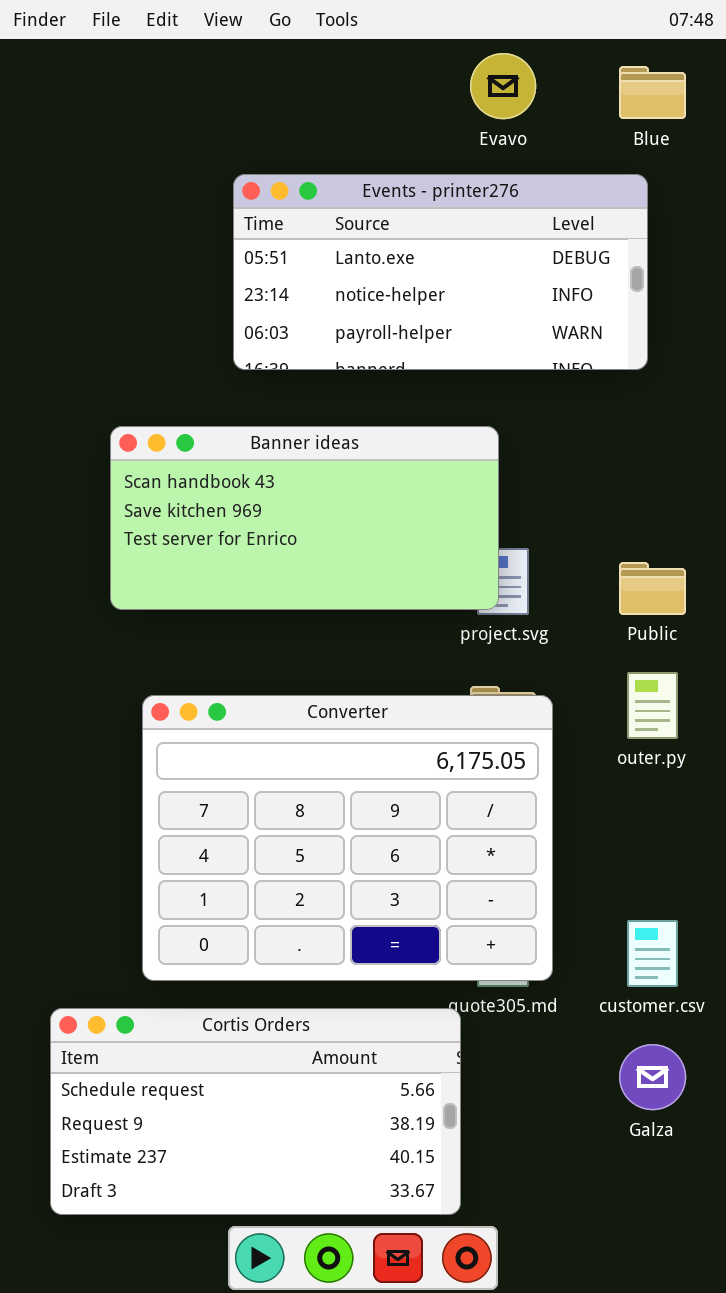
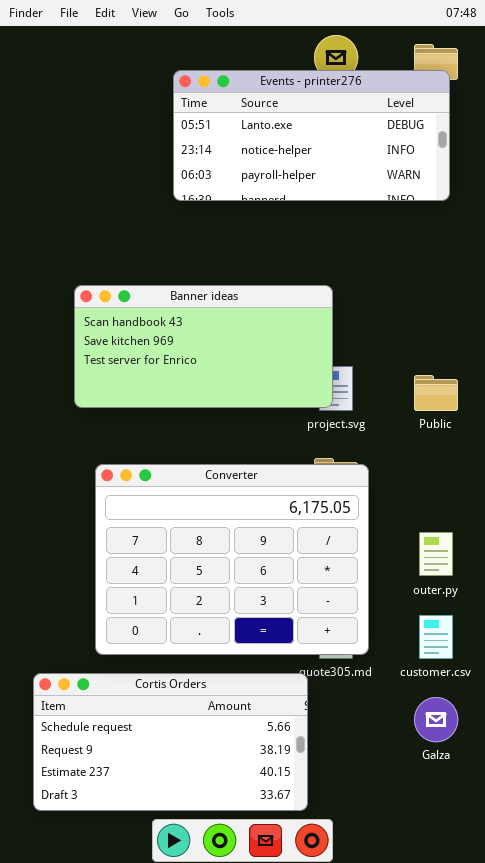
Events - printer276: [233,174,648,370] -> [173,70,450,201], moved
outer.py: [627,672,678,739] -> [419,532,453,576], moved

